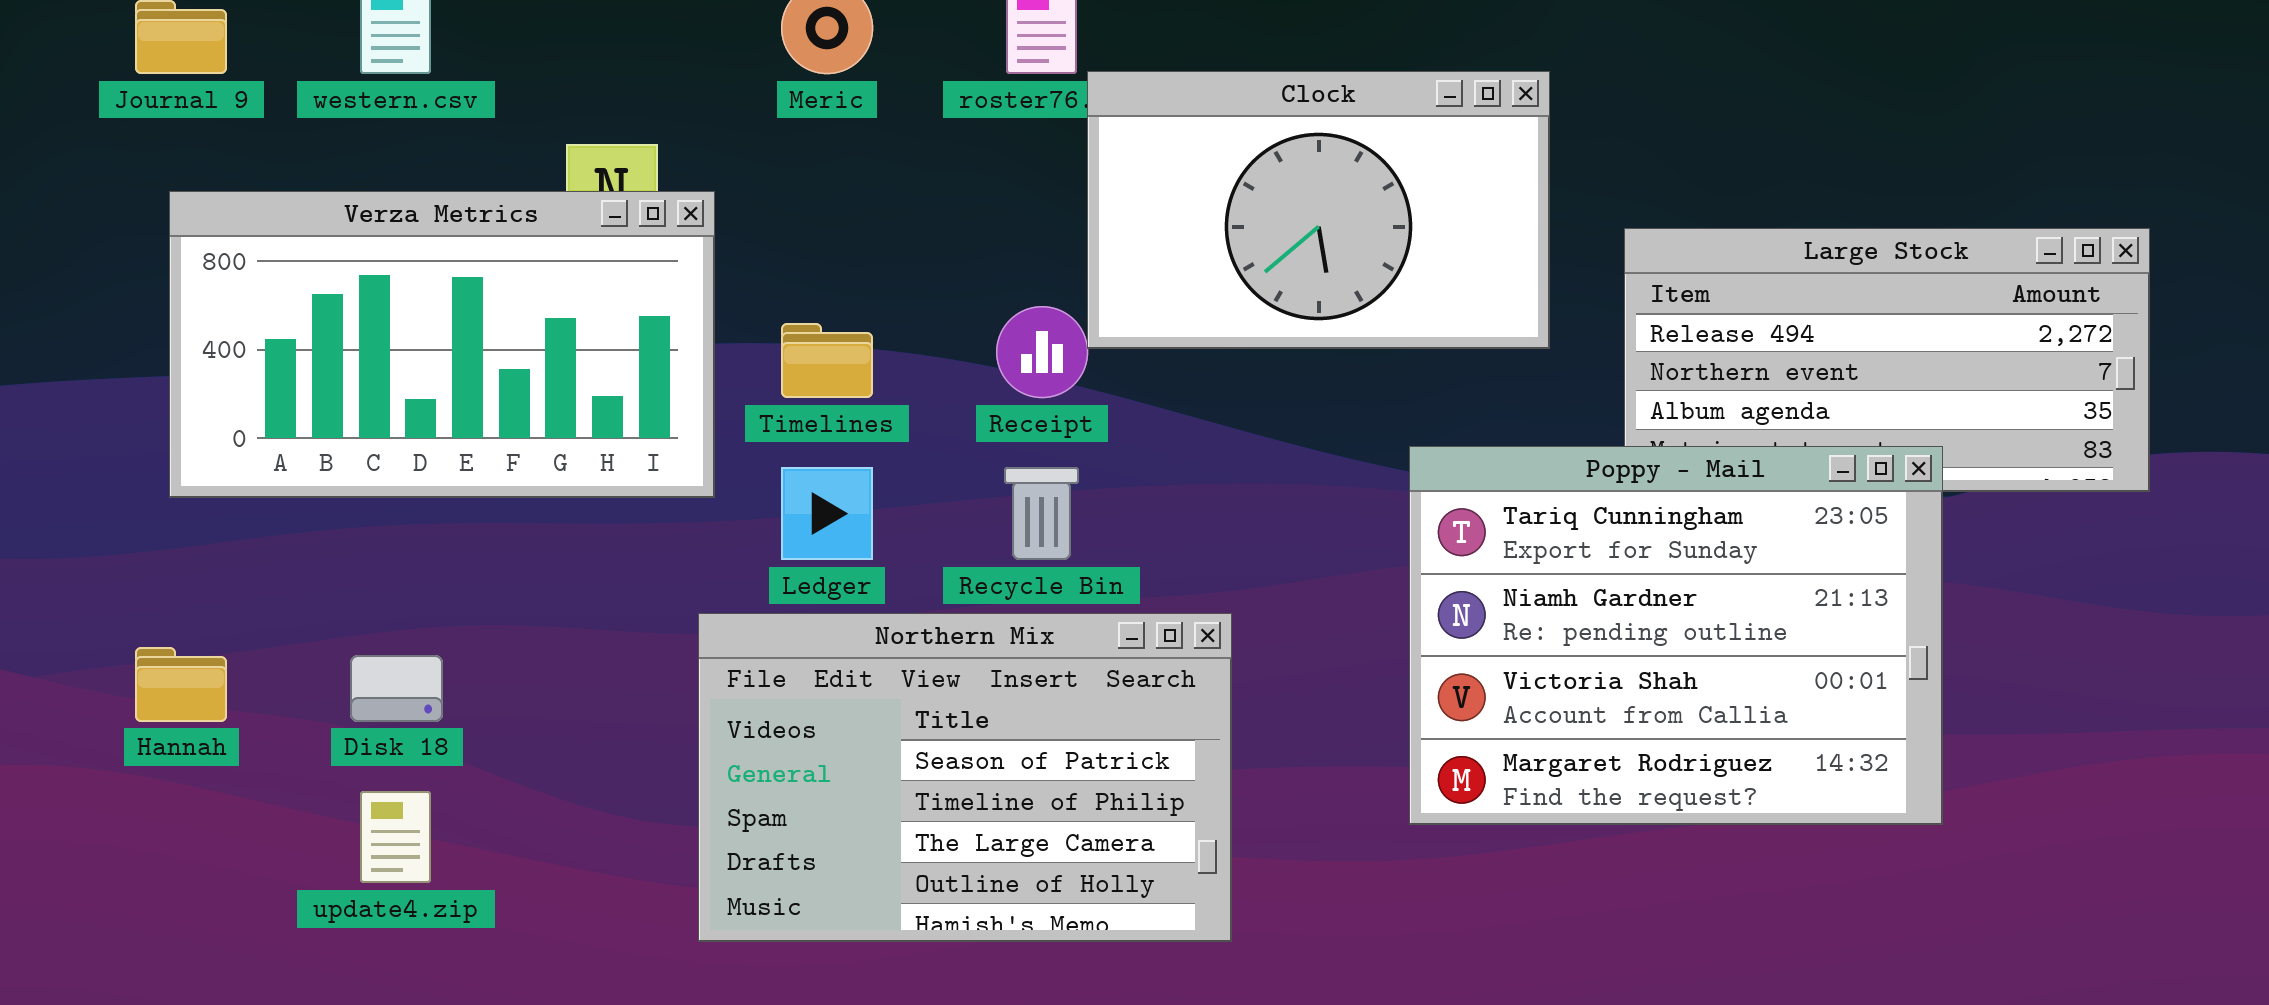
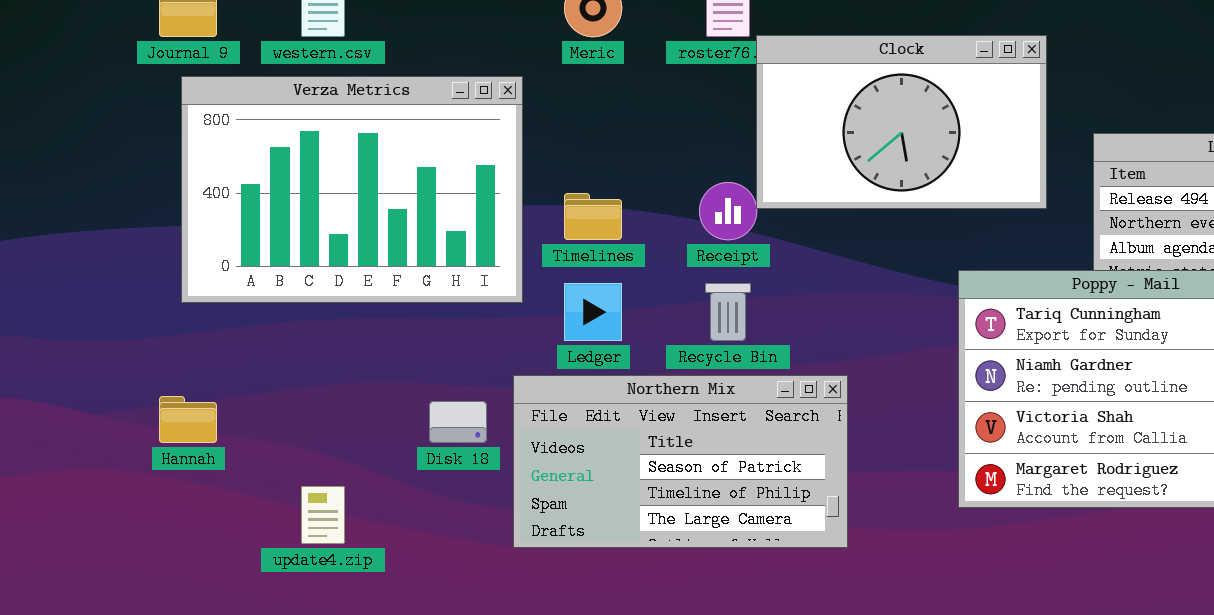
Verza Metrics: [169,191,715,498] -> [181,76,523,303], resized
Northern Mix: [698,613,1232,942] -> [513,375,848,548], resized
Disk 18: [350,655,443,722] -> [429,401,487,443], moved

